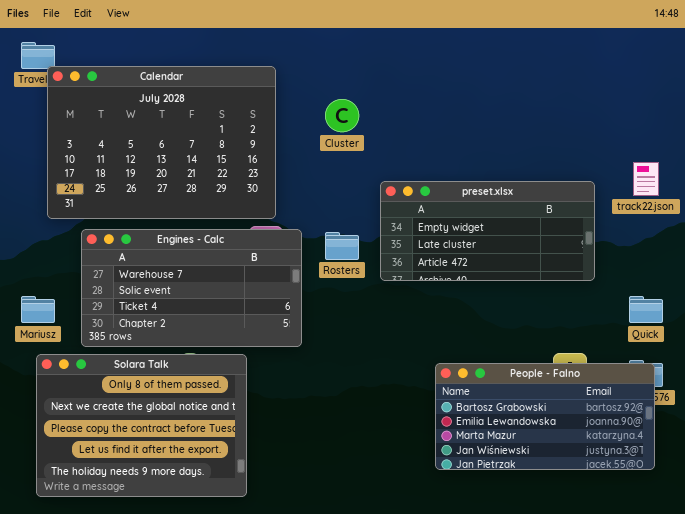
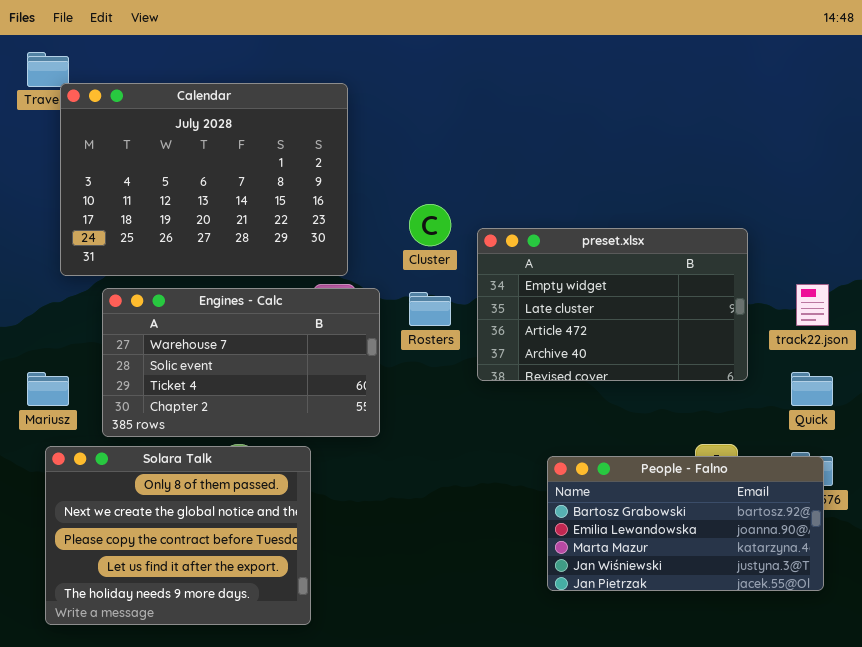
Cluster: [325,99,359,132] -> [409,204,451,246], moved
track22.json: [633,162,659,196] -> [796,284,829,326], moved
preset.xlsx: [380,181,595,281] -> [477,228,748,381], resized

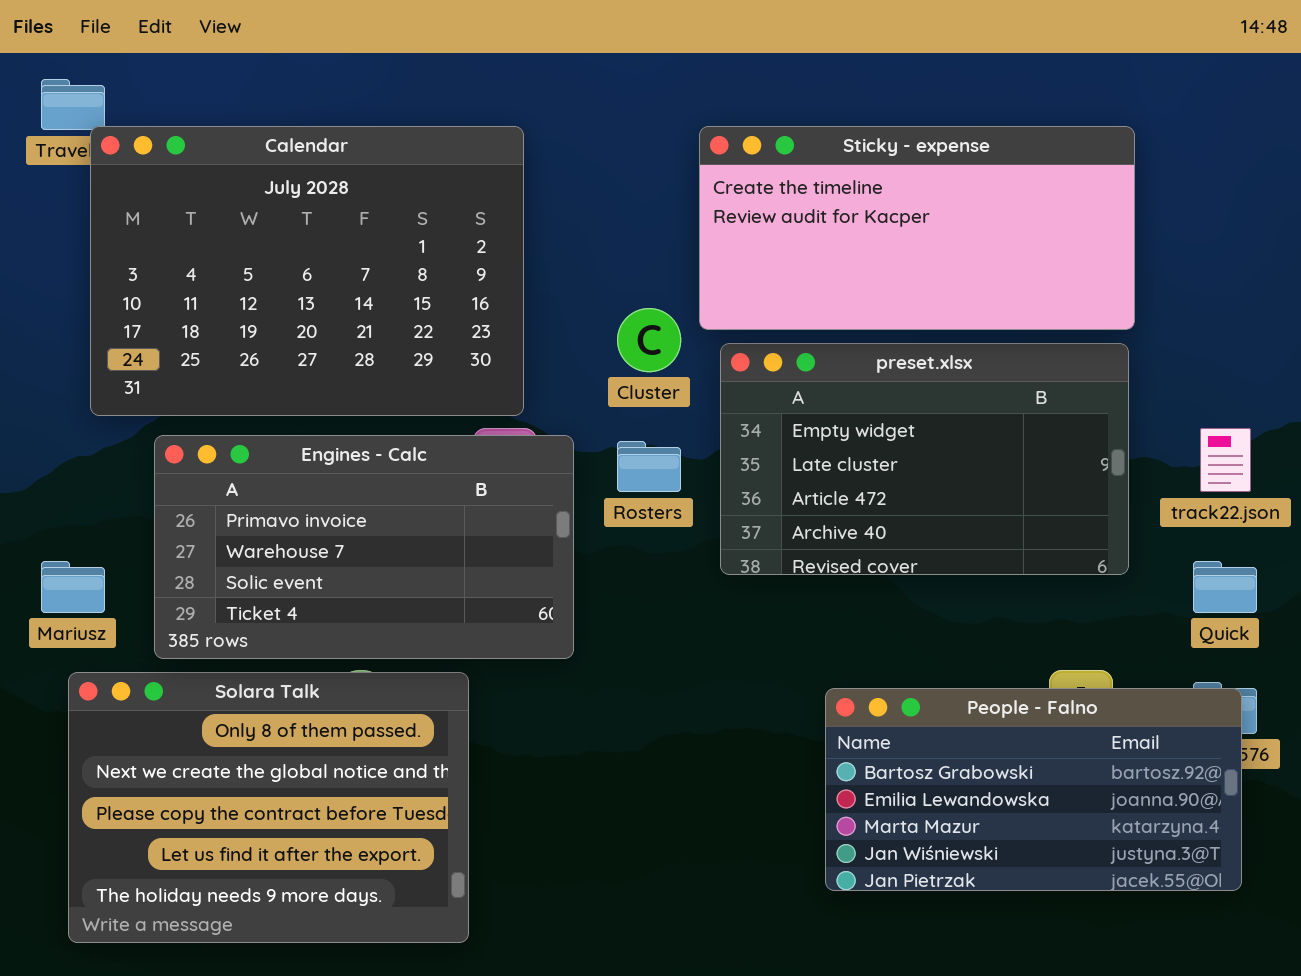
Sticky - expense: none -> [699,126,1135,330], opened
Engines - Calc: [102,288,380,437] -> [154,435,574,659], scrolled up 1 row

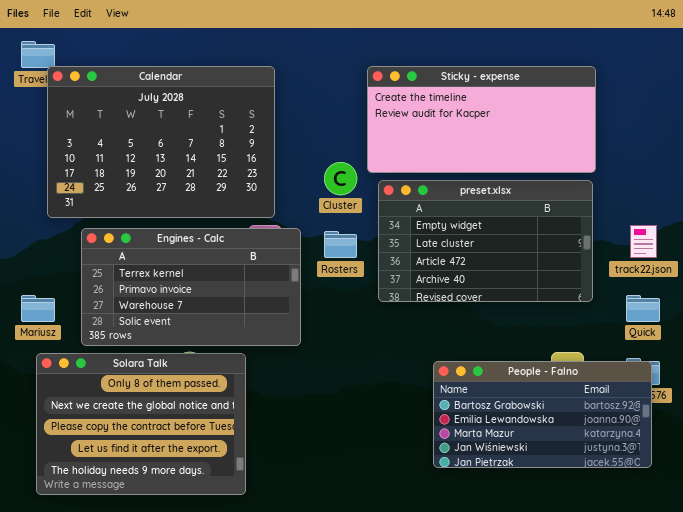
Engines - Calc: [154,435,574,659] -> [81,228,301,346], scrolled up 1 row

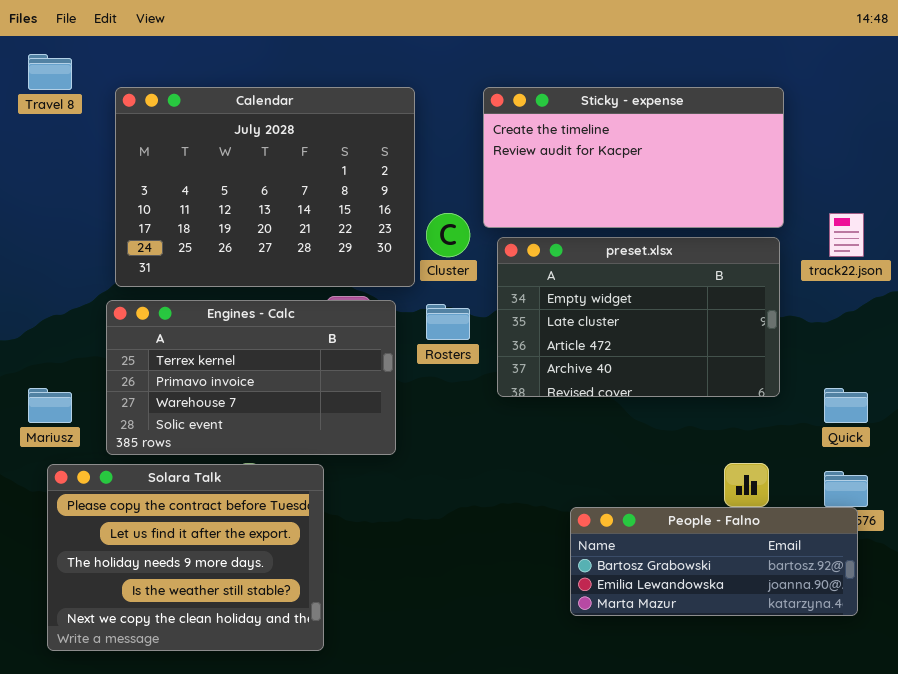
Calendar: [47,66,275,218] -> [115,87,415,287], moved
track22.json: [630,225,657,258] -> [829,213,864,257], moved
Solara Talk: [36,353,246,495] -> [47,464,324,651], scrolled down 2 rows
People - Falno: [433,361,652,468] -> [570,507,858,616], resized

